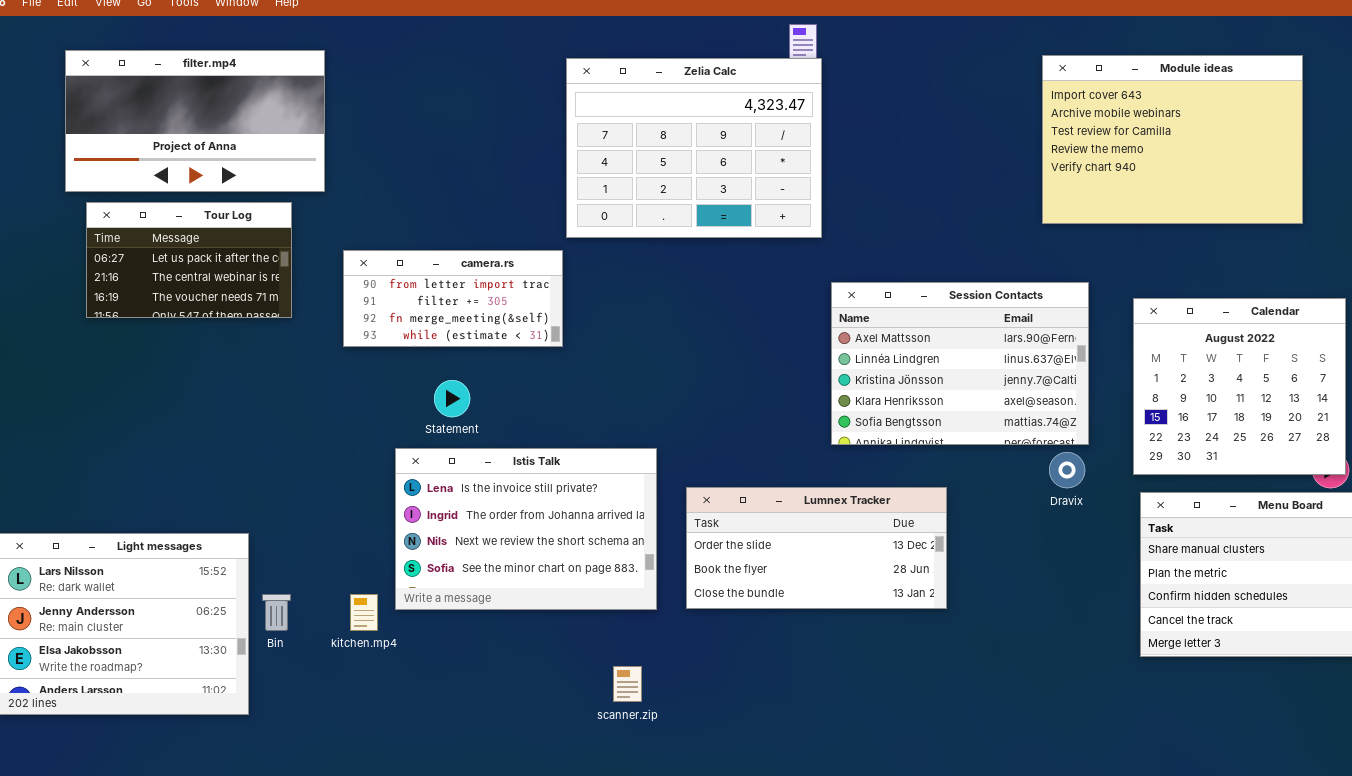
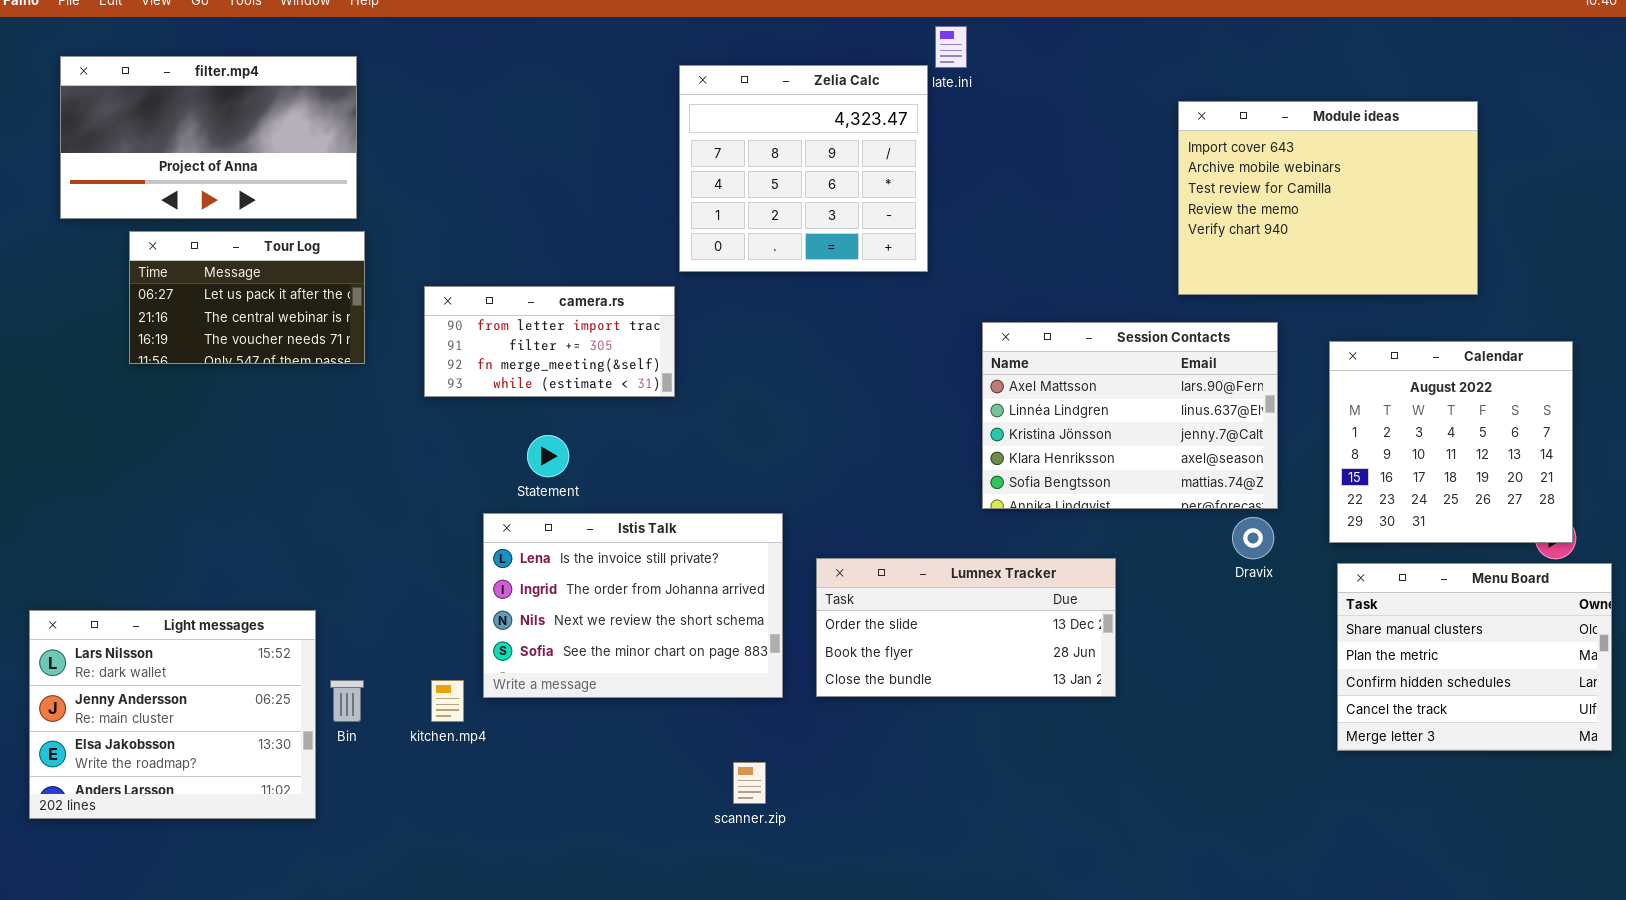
filter.mp4: [65,50,325,192] -> [60,56,357,219], moved
Module ideas: [1042,55,1303,224] -> [1178,101,1478,295], moved
Zelia Calc: [566,58,822,238] -> [679,65,928,272], resized

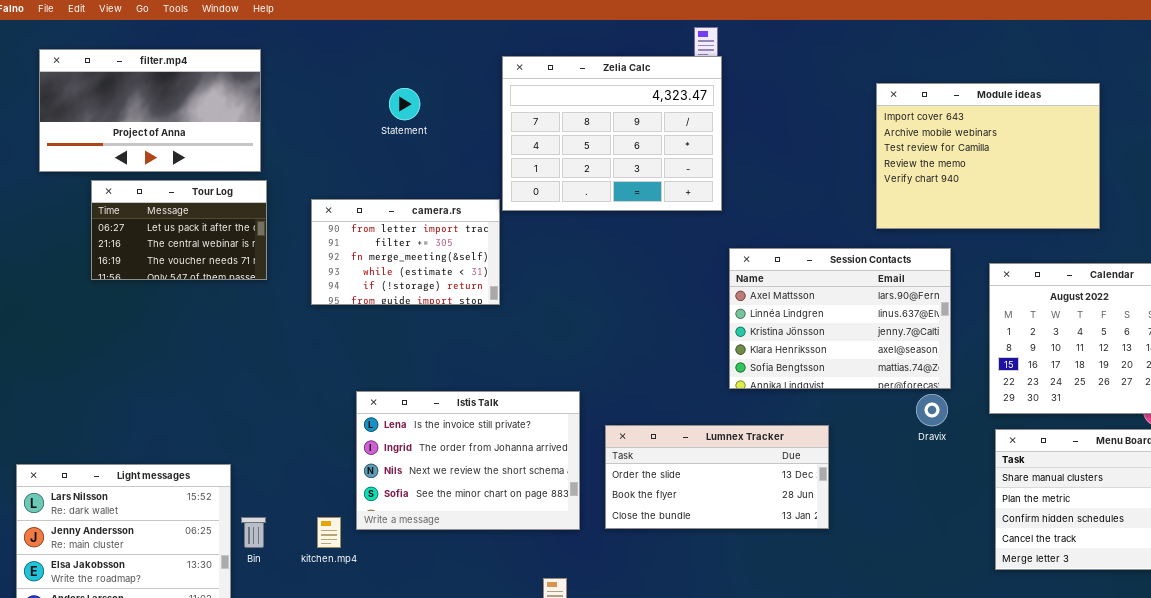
Zelia Calc: [679,65,928,272] -> [502,56,722,211], resized
camera.rs: [424,286,675,397] -> [311,199,500,305], resized
Statement: [527,435,569,477] -> [389,88,420,120], moved

